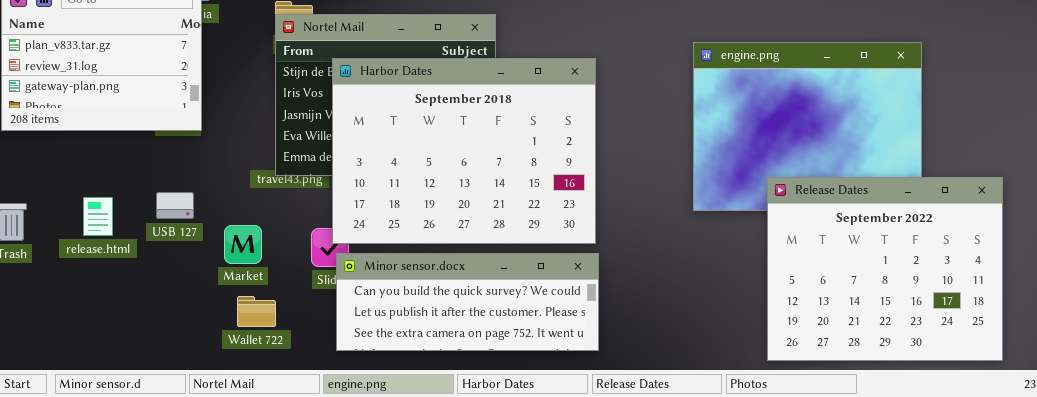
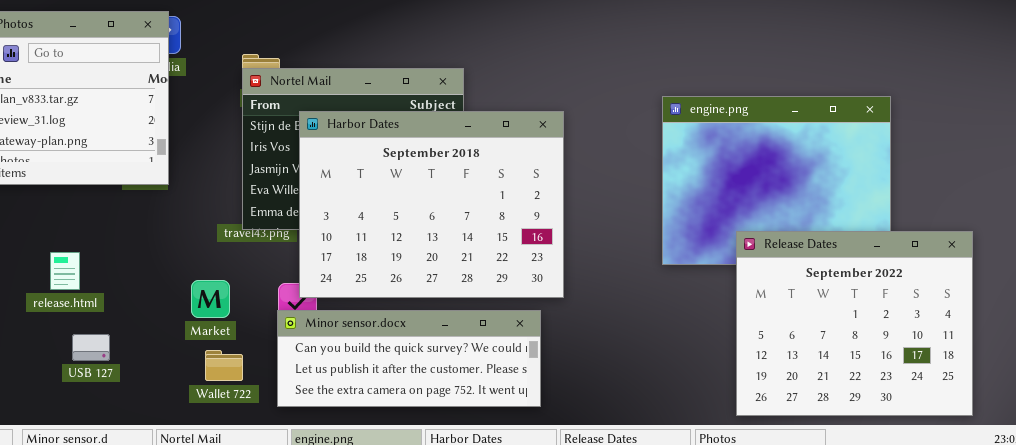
USB 127: [156,192,194,219] -> [72,334,110,361], moved
Minor sensor.docx: [336,253,599,351] -> [277,310,541,407], moved

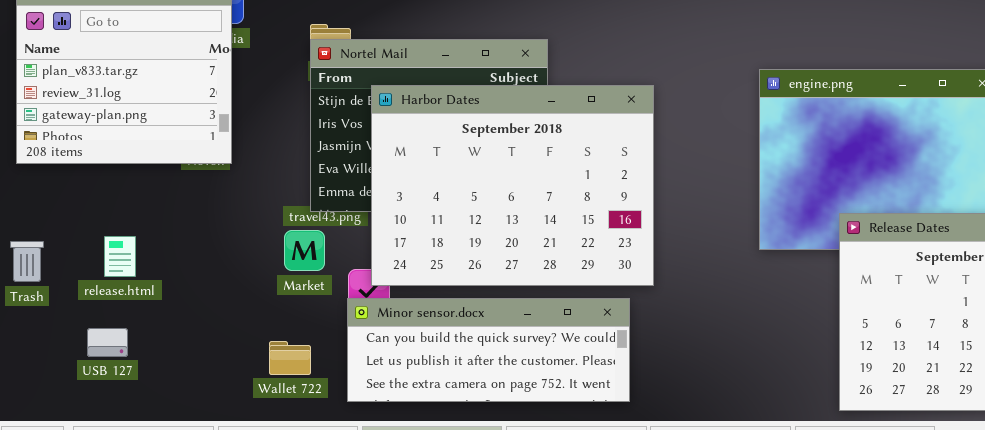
Market: [191,280,230,318] -> [284,230,325,271], moved
USB 127: [72,334,110,361] -> [87,328,128,357], moved

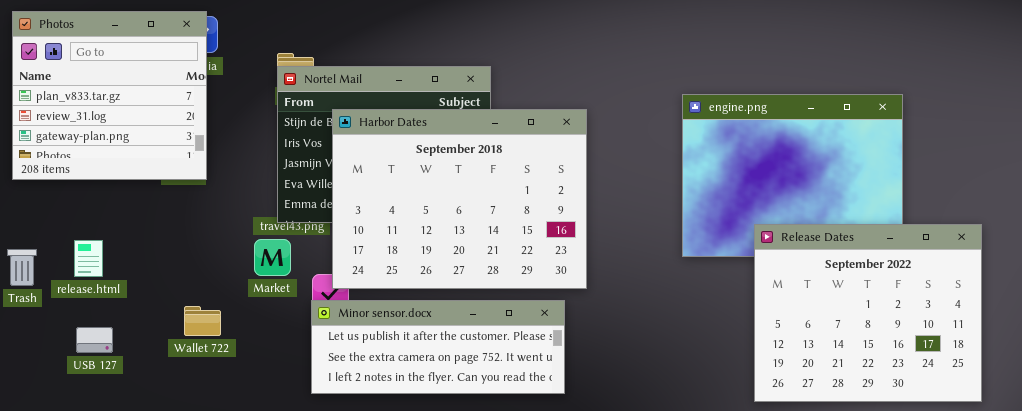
release.html: [104,236,136,277] -> [74,240,103,277], moved
Minor sensor.docx: [347,298,630,402] -> [311,300,565,394], scrolled down 1 row
Wallet 722: [269,341,311,375] -> [184,306,221,336], moved

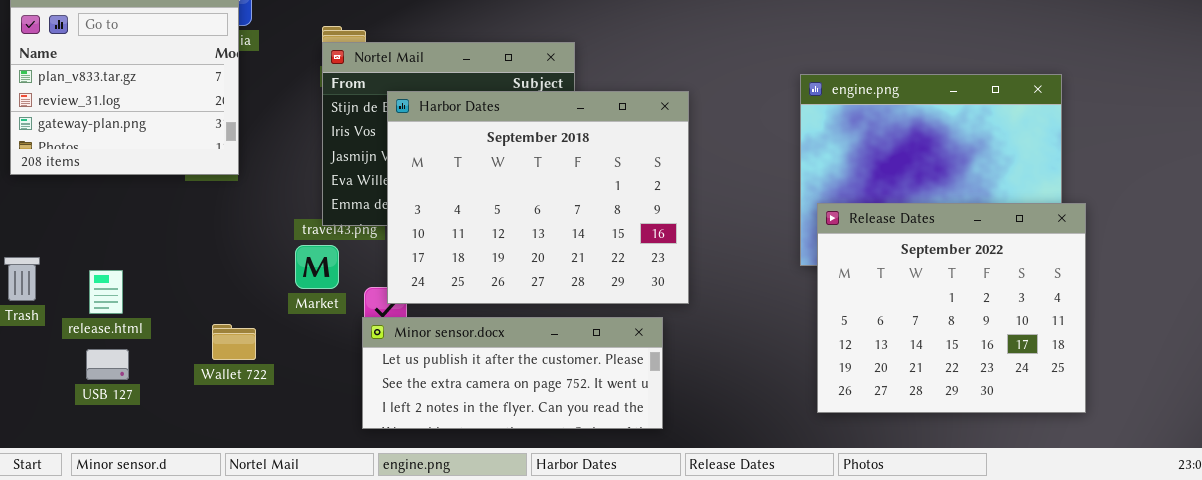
Release Dates: [754,224,982,402] -> [817,203,1086,413], moved
release.html: [74,240,103,277] -> [89,270,123,314], moved

